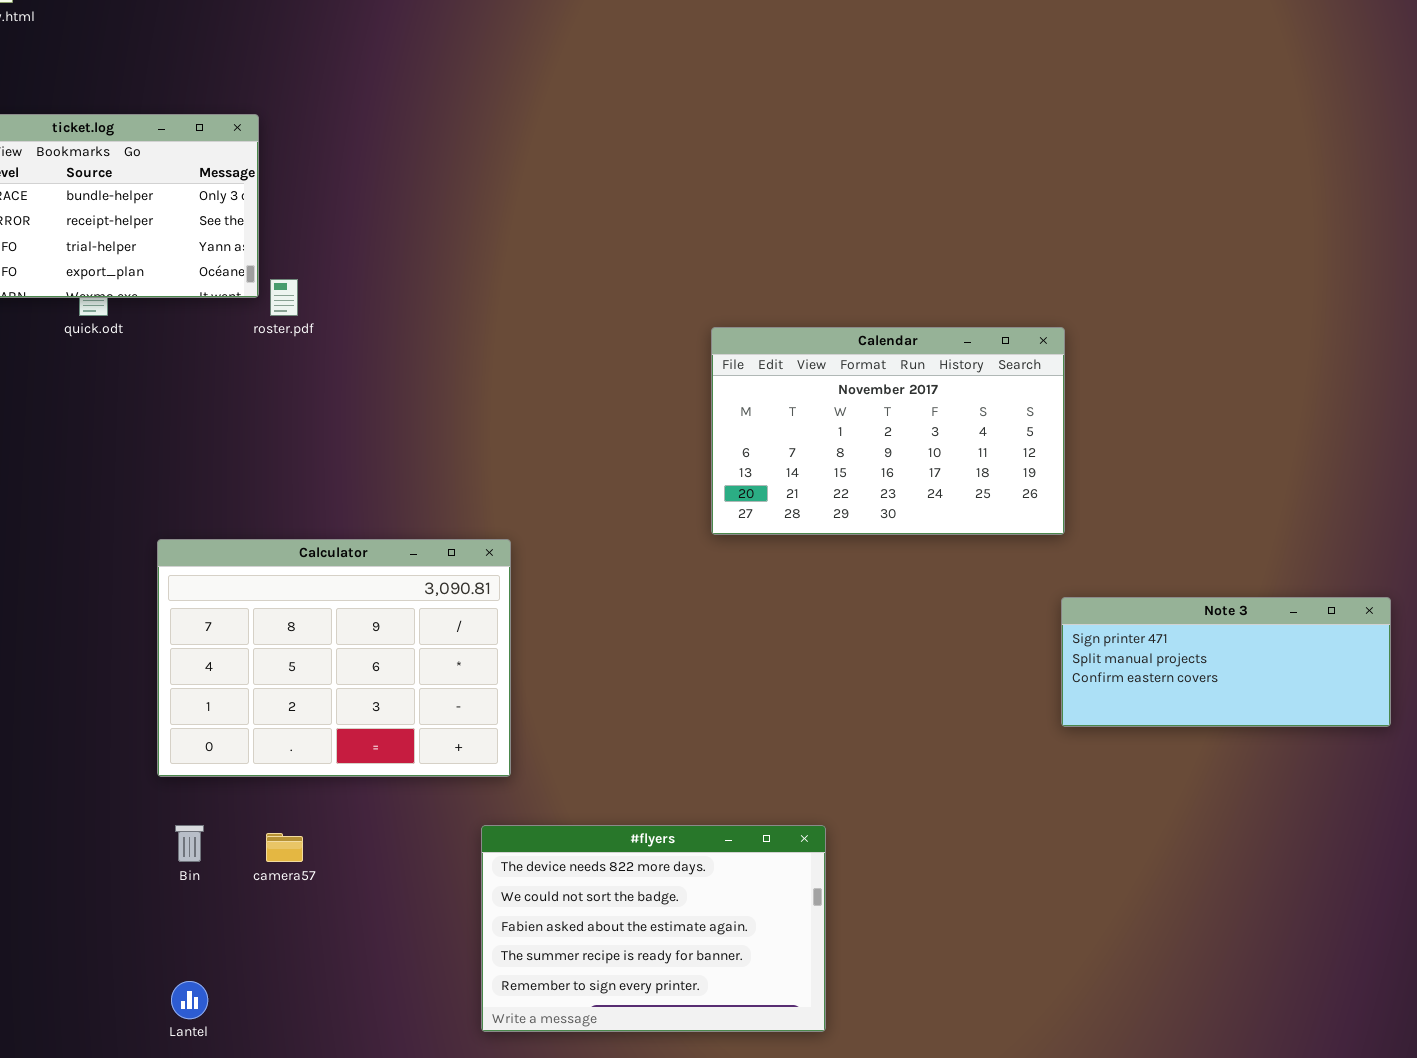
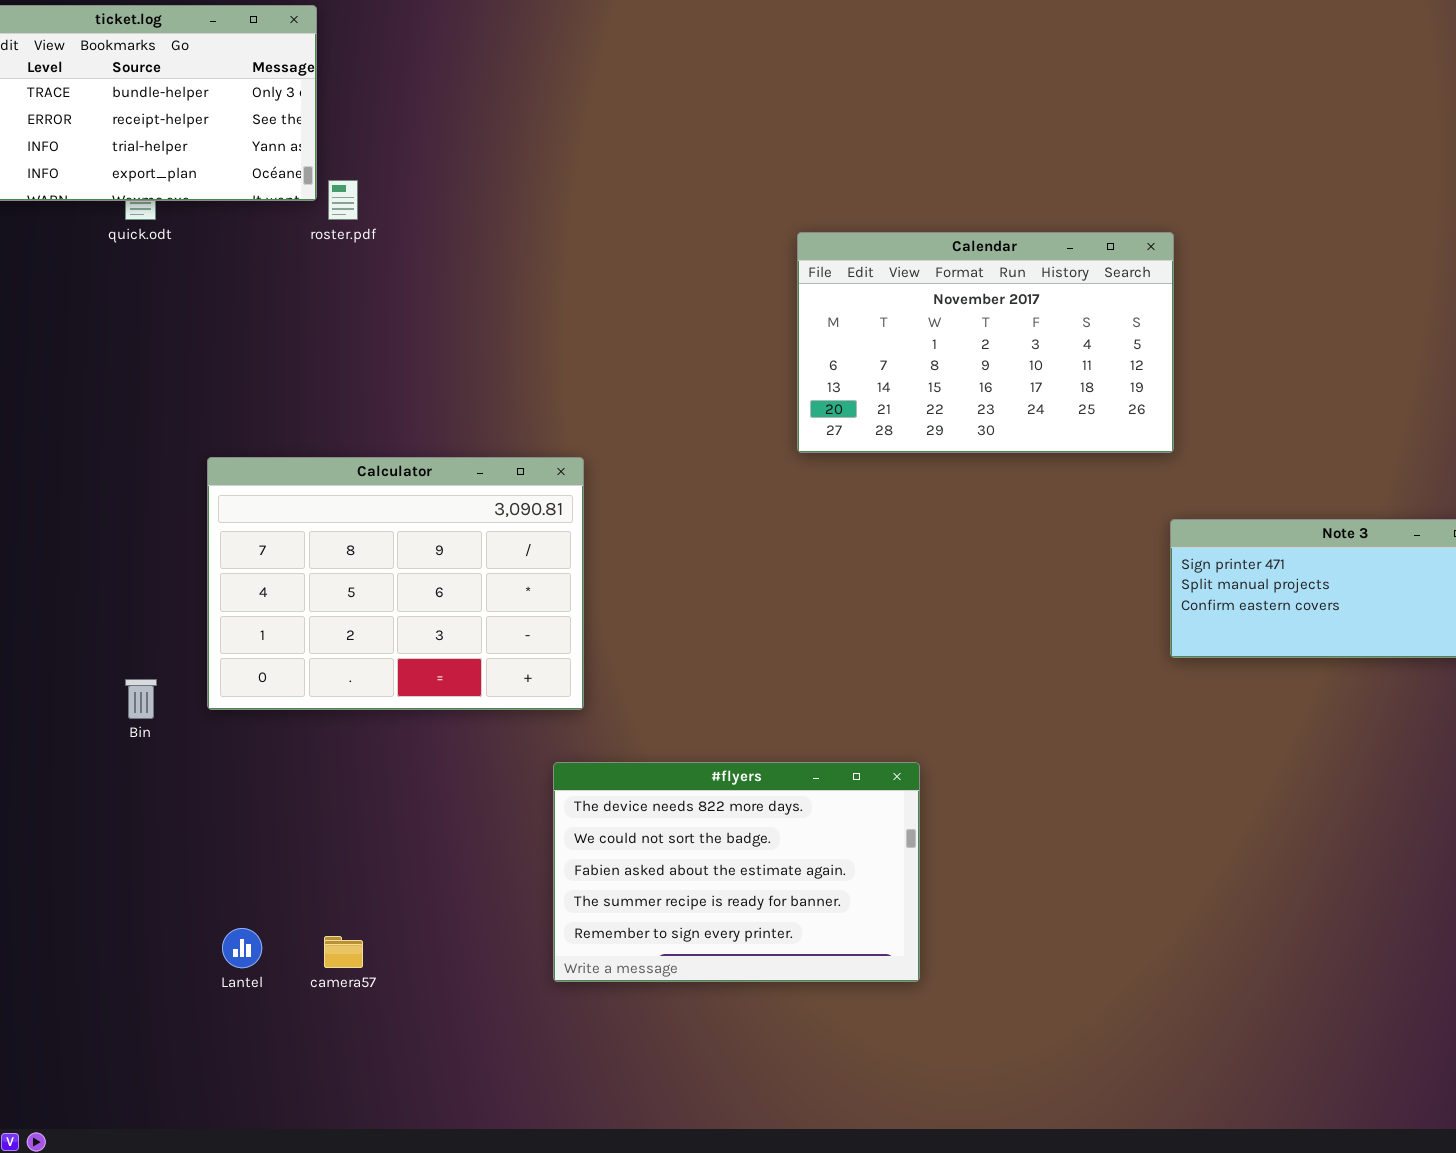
Bin: [175,825,204,862] -> [125,679,157,719], moved
camera57: [266,833,303,862] -> [324,936,363,968], moved

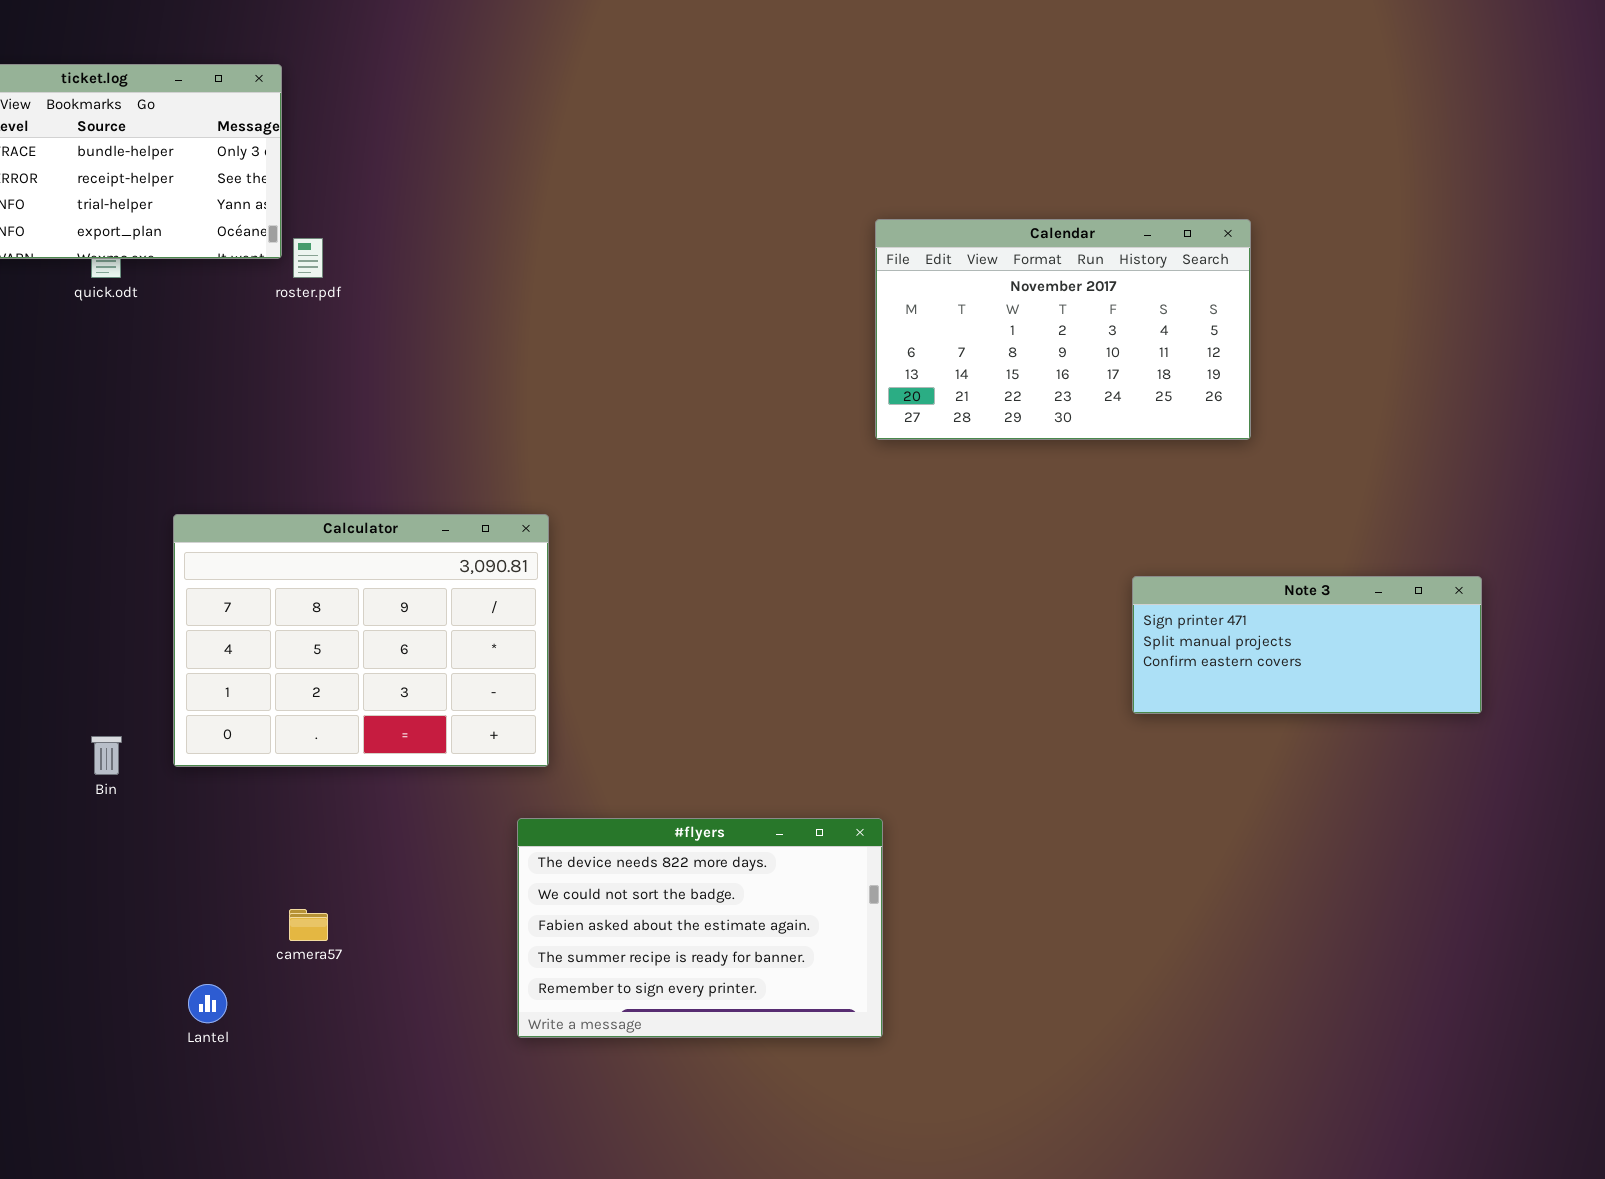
Calendar: [797,232,1174,453] -> [875,219,1251,440], moved
camera57: [324,936,363,968] -> [289,909,328,941], moved

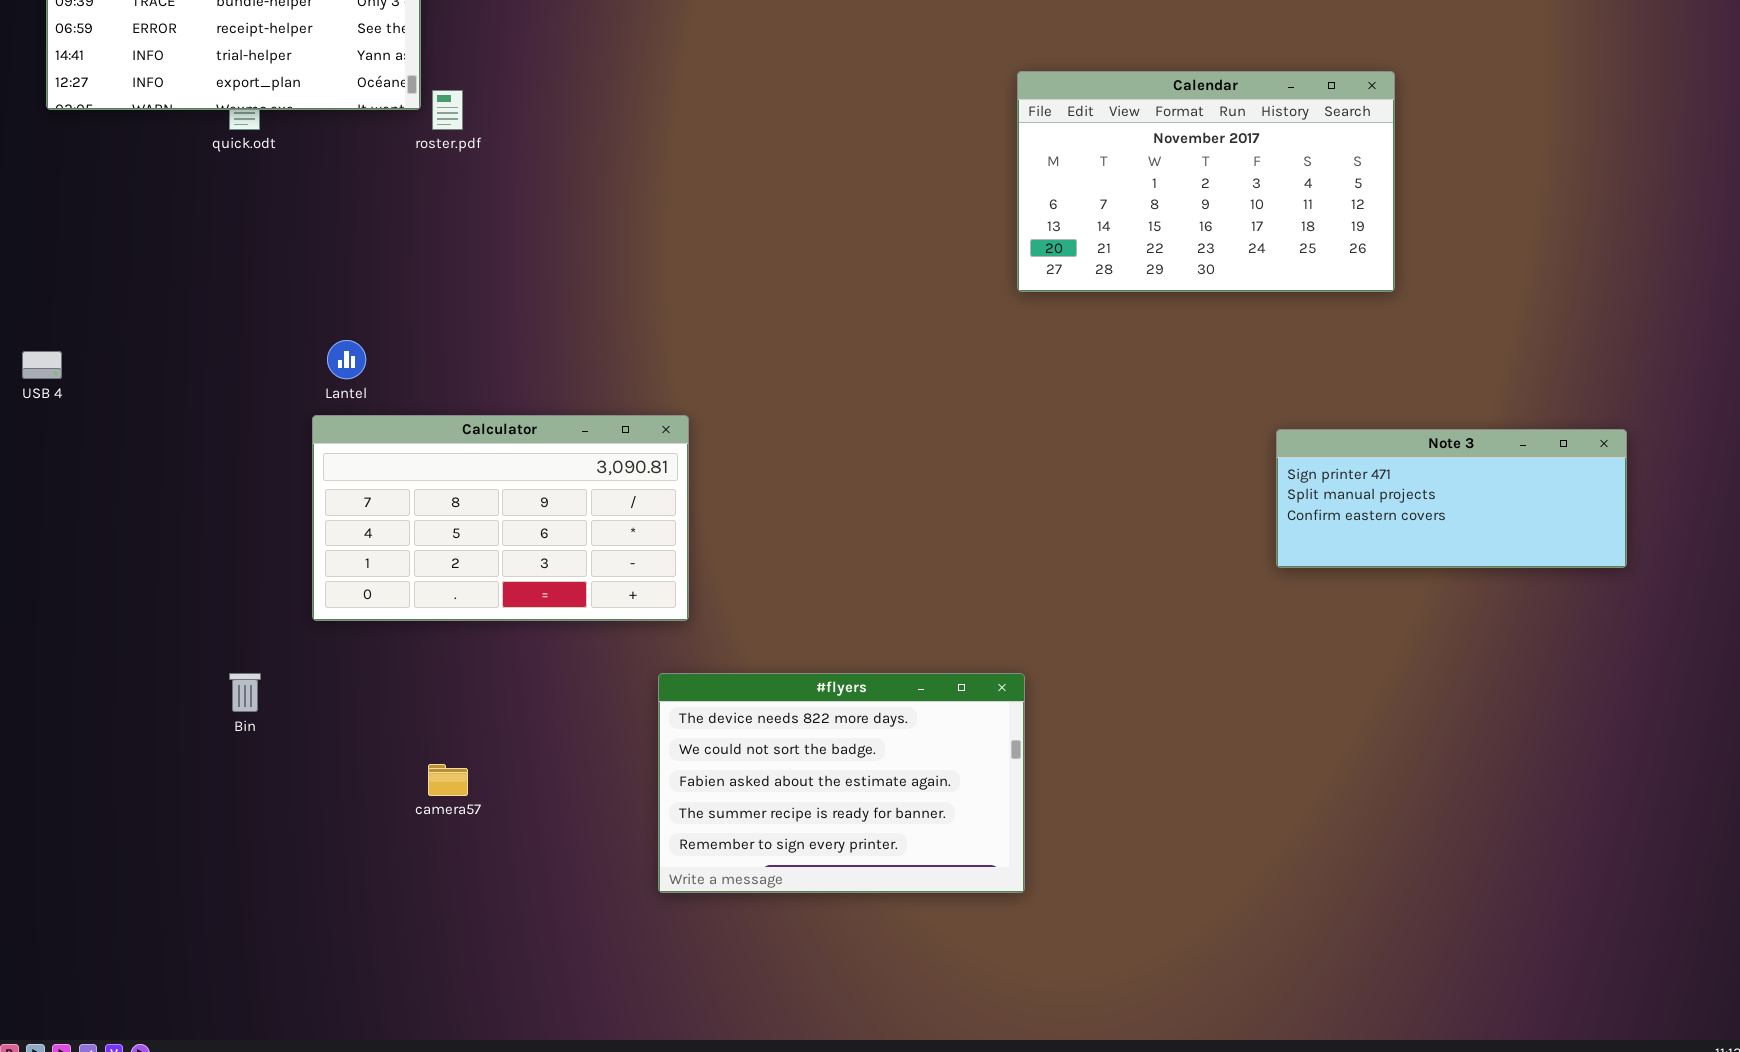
Calculator: [173,514,549,767] -> [312,415,689,621], resized
Bin: [91,736,122,775] -> [229,673,261,712], moved
Lantel: [188,984,227,1023] -> [327,340,366,379], moved

